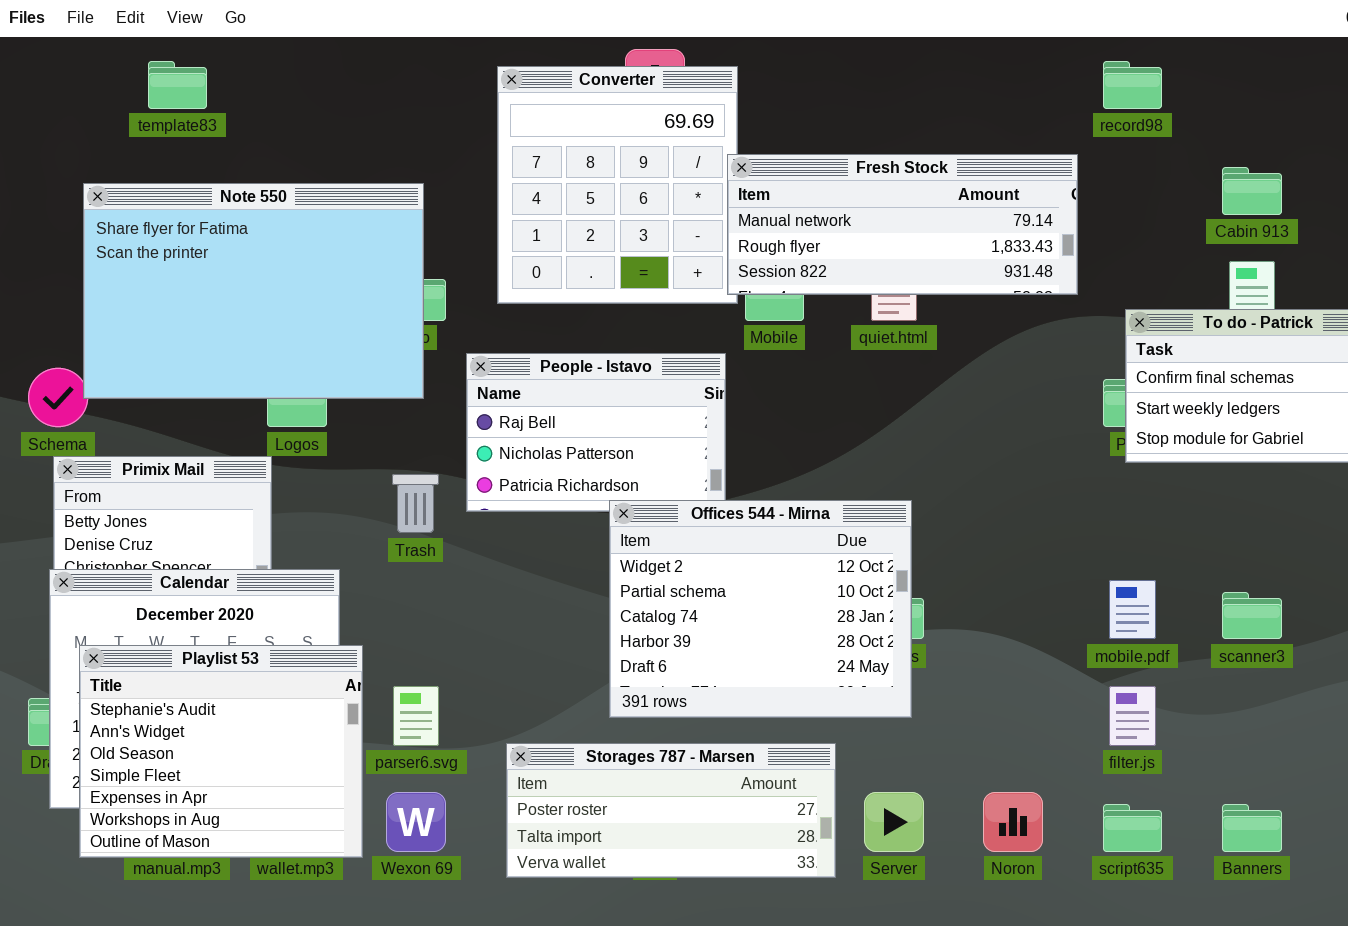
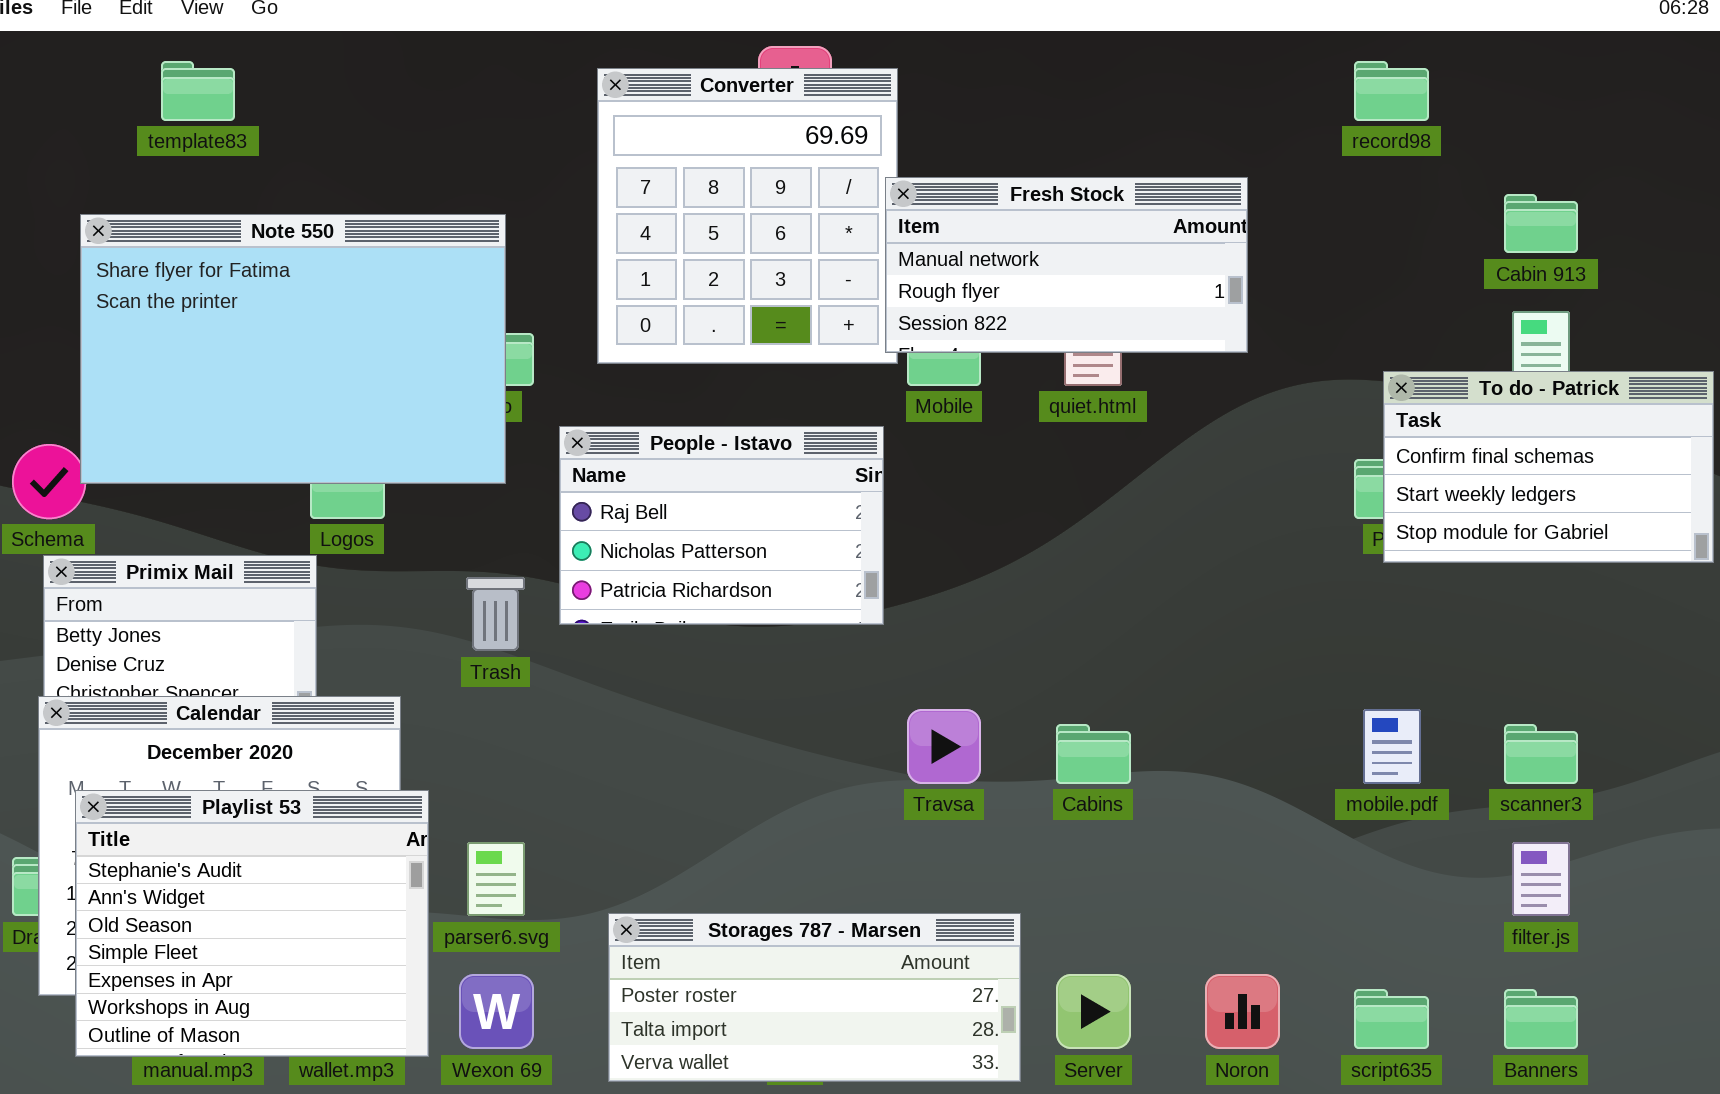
Fresh Stock: [727,154,1078,295] -> [885,177,1248,353], resized
Offices 544 - Mirna: [609,500,912,718] -> none, closed
filter.js: [1109,686,1156,746] -> [1512,842,1570,916], moved

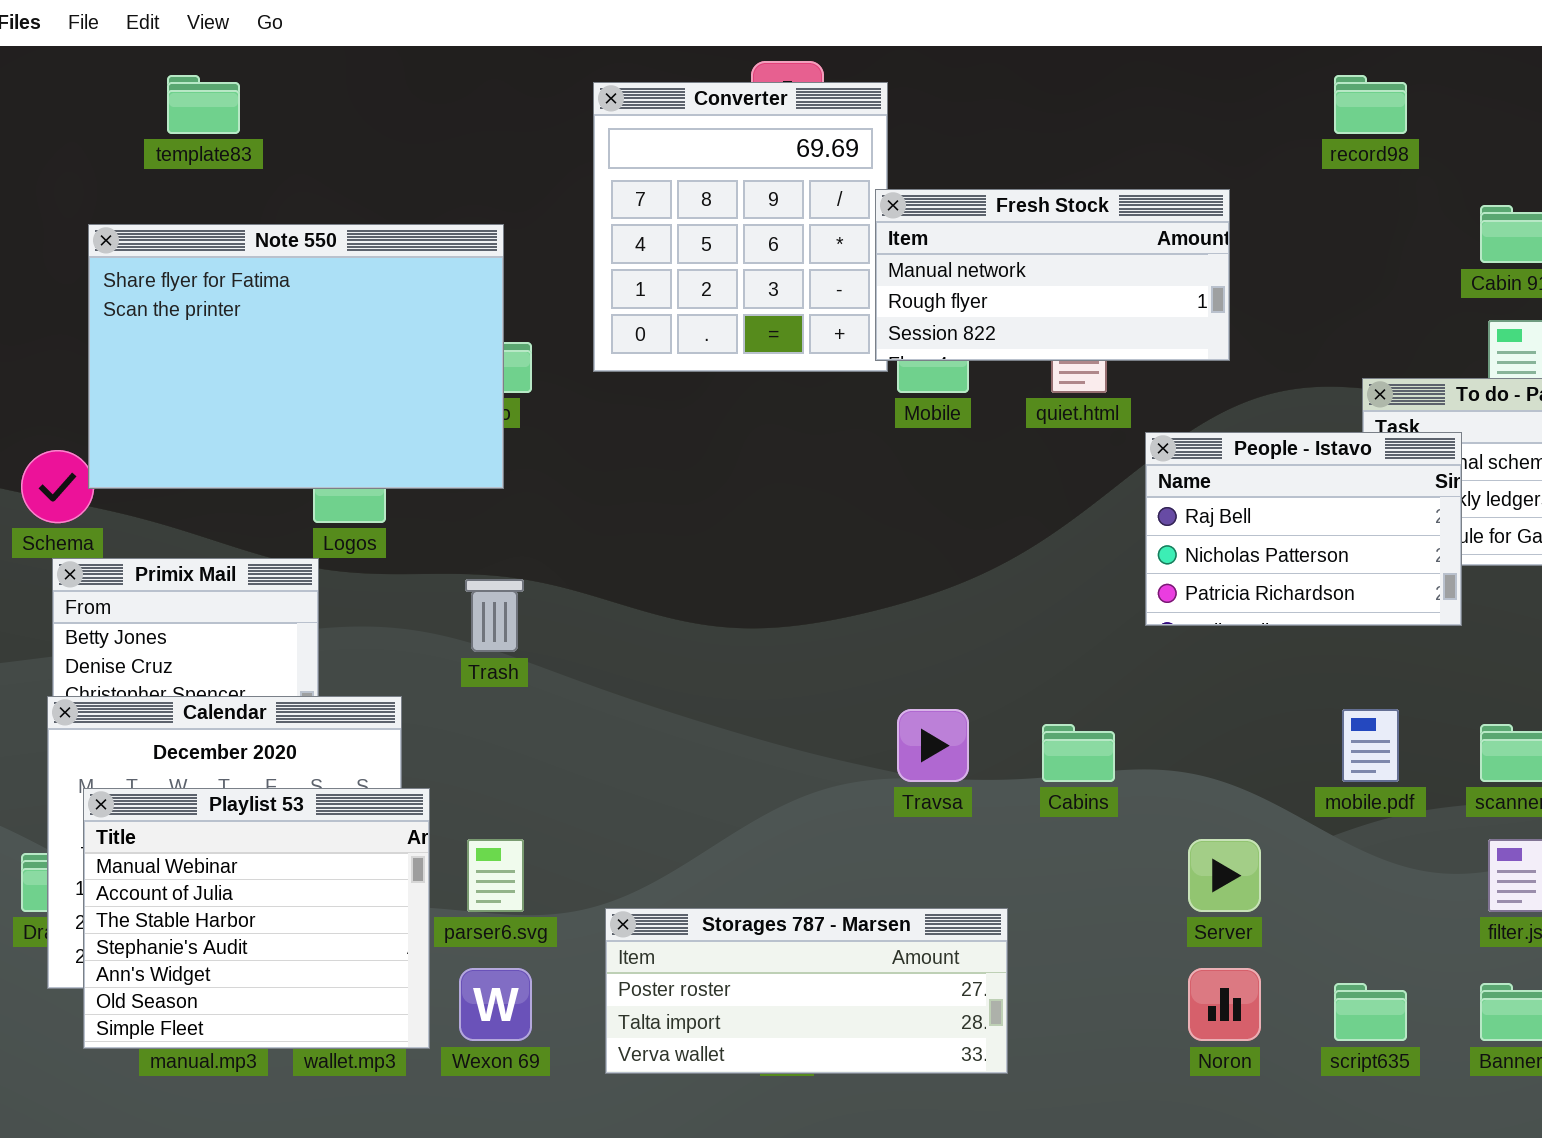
People - Istavo: [559,426,884,625] -> [1145,432,1462,626], moved
Playlist 53: [75,790,429,1057] -> [83,788,430,1049], scrolled up 3 rows
Server: [1056,974,1131,1049] -> [1188,839,1261,912], moved

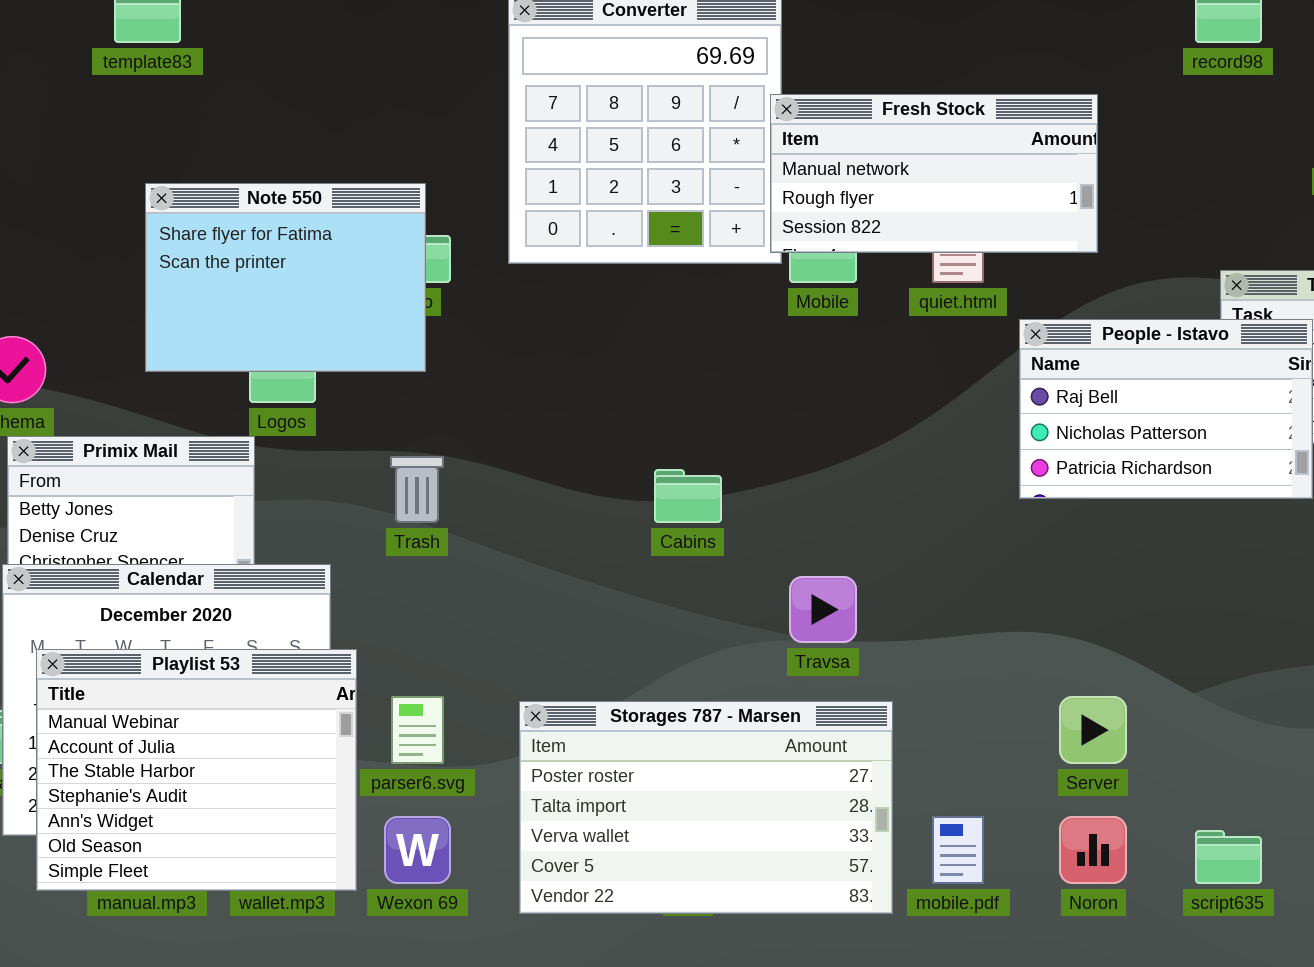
Note 550: [88,224,504,489] -> [145,183,426,372], resized
mobile.pdf: [1342,709,1399,782] -> [932,816,984,884], moved
Cabins: [1042,724,1115,782] -> [654,469,722,523], moved
Storages 787 - Marsen: [605,908,1008,1074] -> [519,701,893,914], resized

